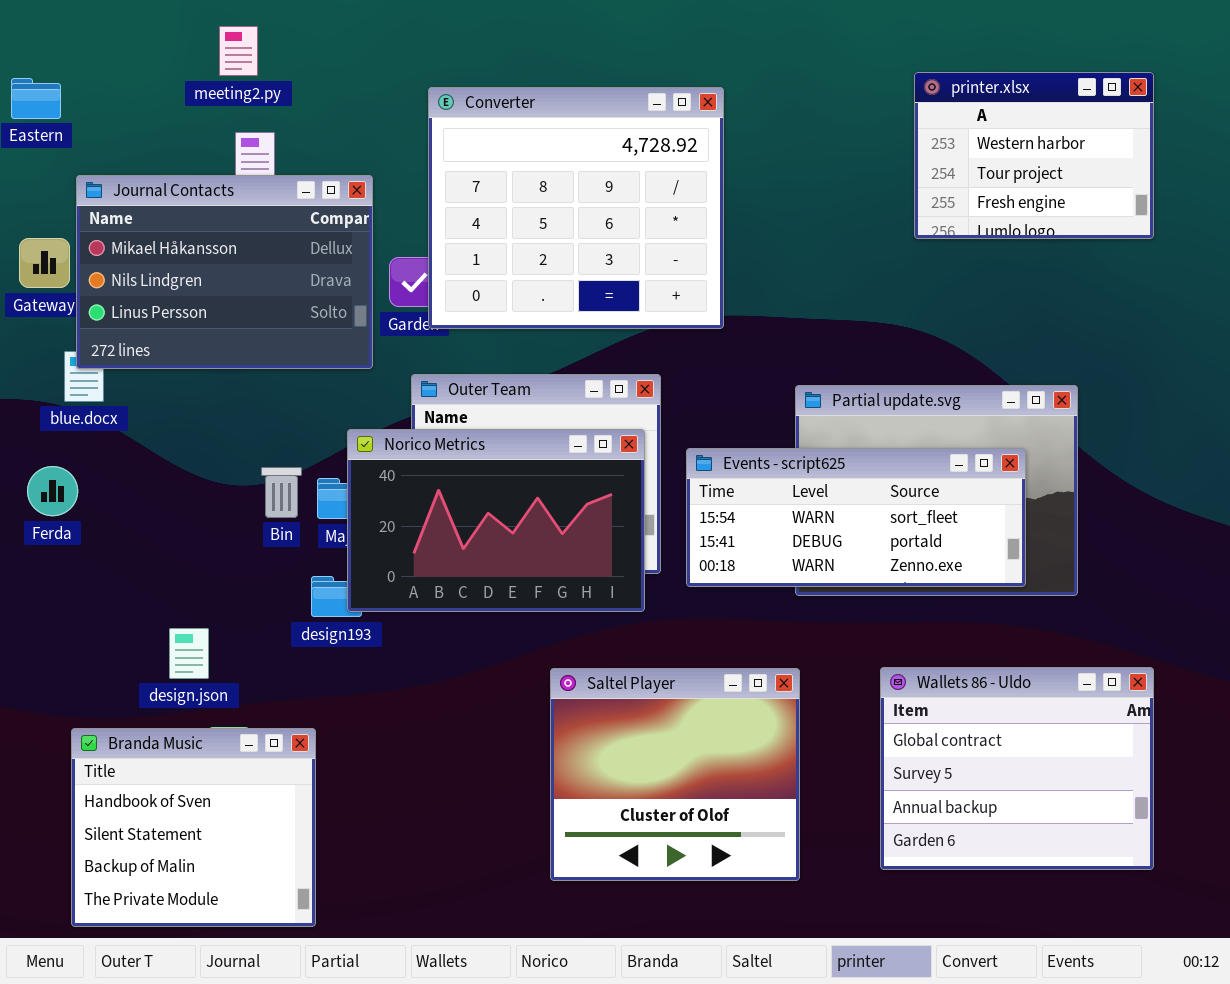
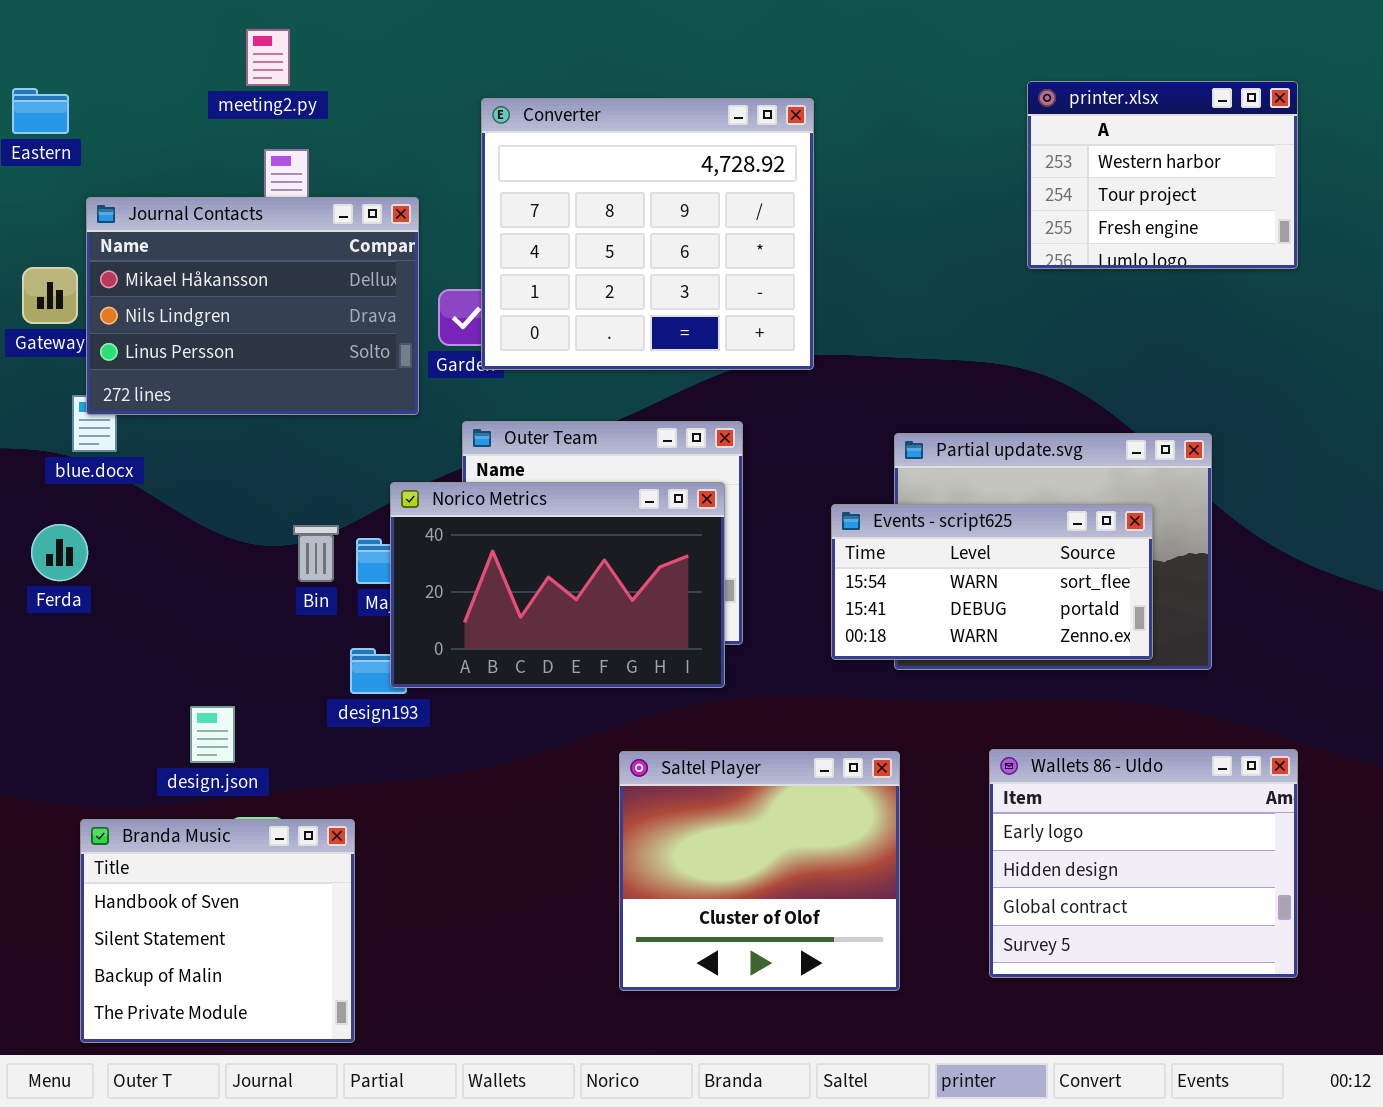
Events - script625: [686,448,1026,587] -> [831,504,1153,660], resized
Wallets 86 - Uldo: [880,667,1154,870] -> [989,749,1298,978], scrolled up 2 rows

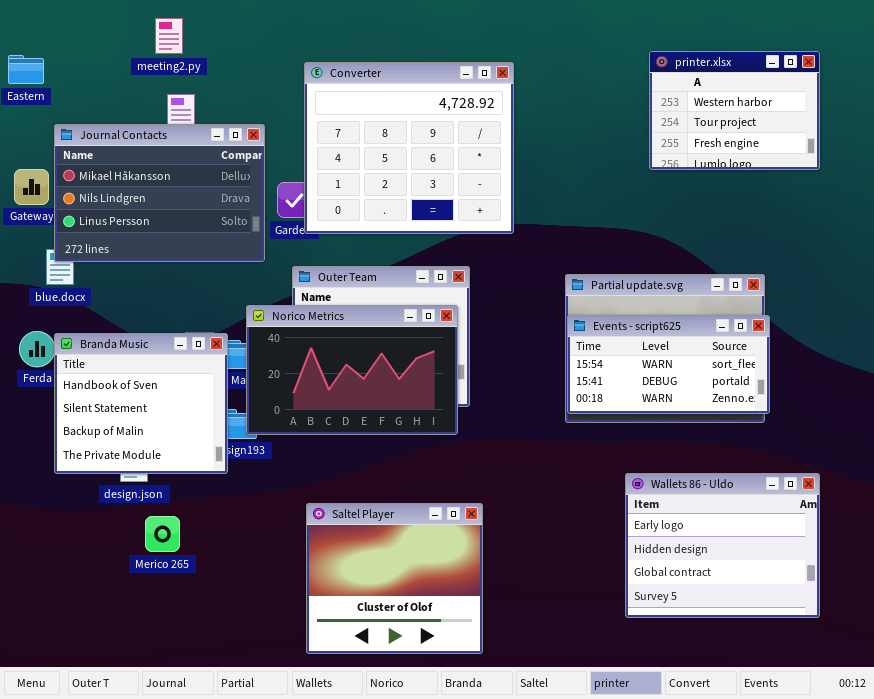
Events - script625: [831,504,1153,660] -> [567,315,770,414], moved
Saltel Player: [619,751,900,991] -> [306,503,483,654], moved
Branda Music: [80,819,355,1043] -> [54,333,228,474], moved

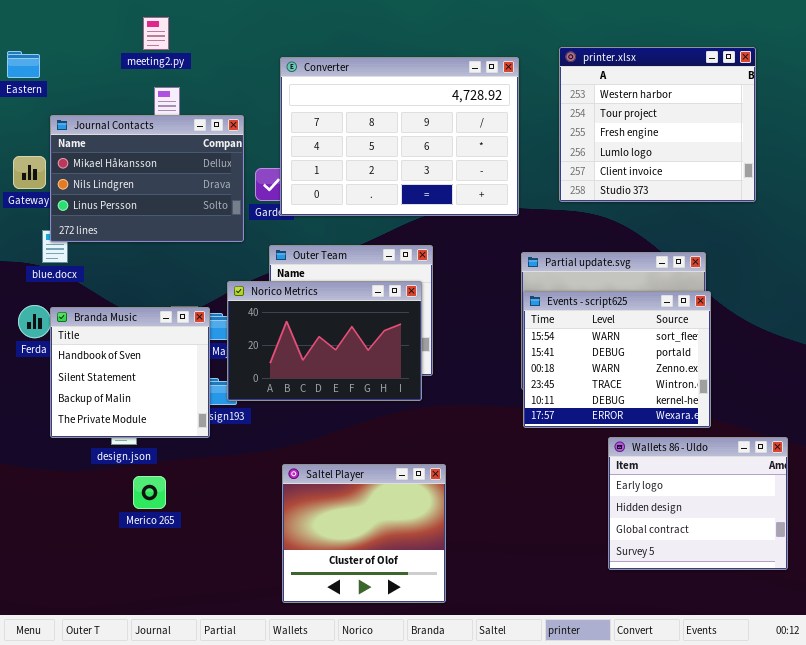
printer.xlsx: [649,51,820,170] -> [559,47,756,202], resized
Converter: [304,62,514,234] -> [280,57,519,216], resized
Events - script625: [567,315,770,414] -> [523,291,711,428], resized
Wallets 86 - Uldo: [625,473,820,618] -> [608,437,788,570], moved

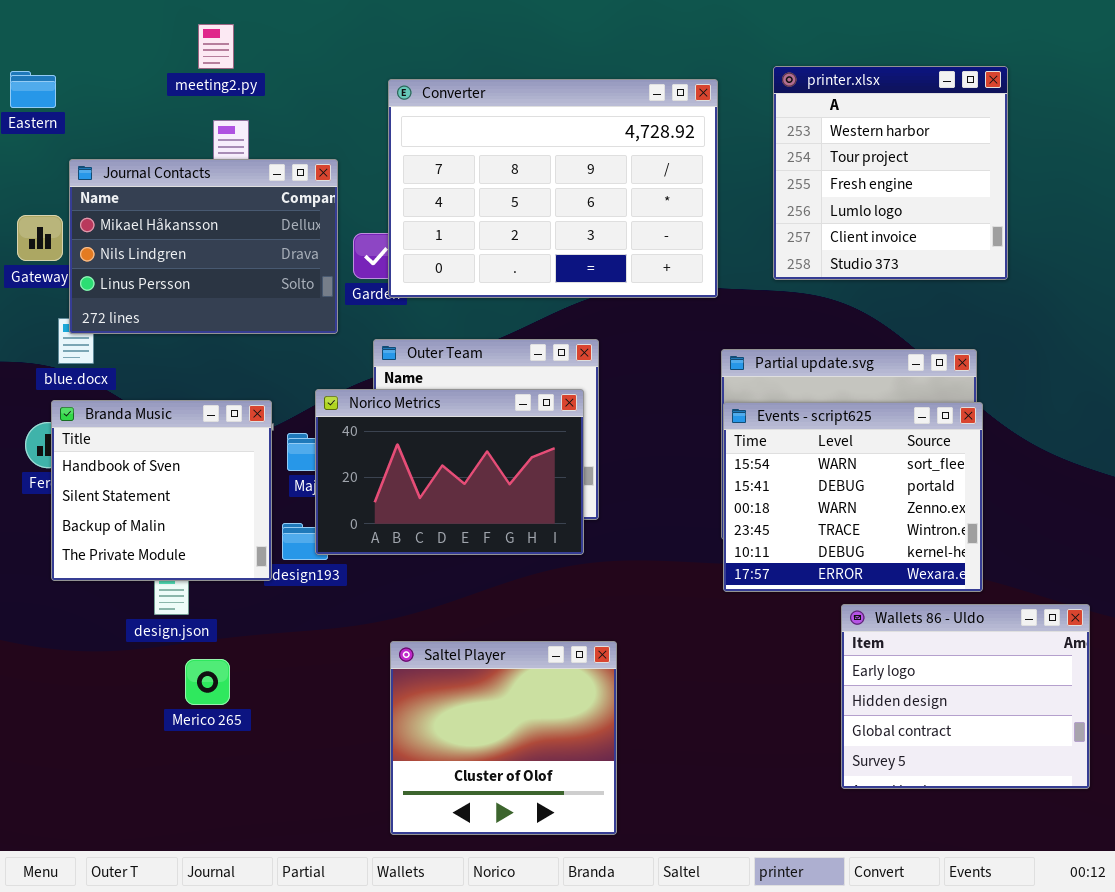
printer.xlsx: [559,47,756,202] -> [773,66,1008,280], resized
Branda Music: [50,307,210,438] -> [51,400,272,581], moved

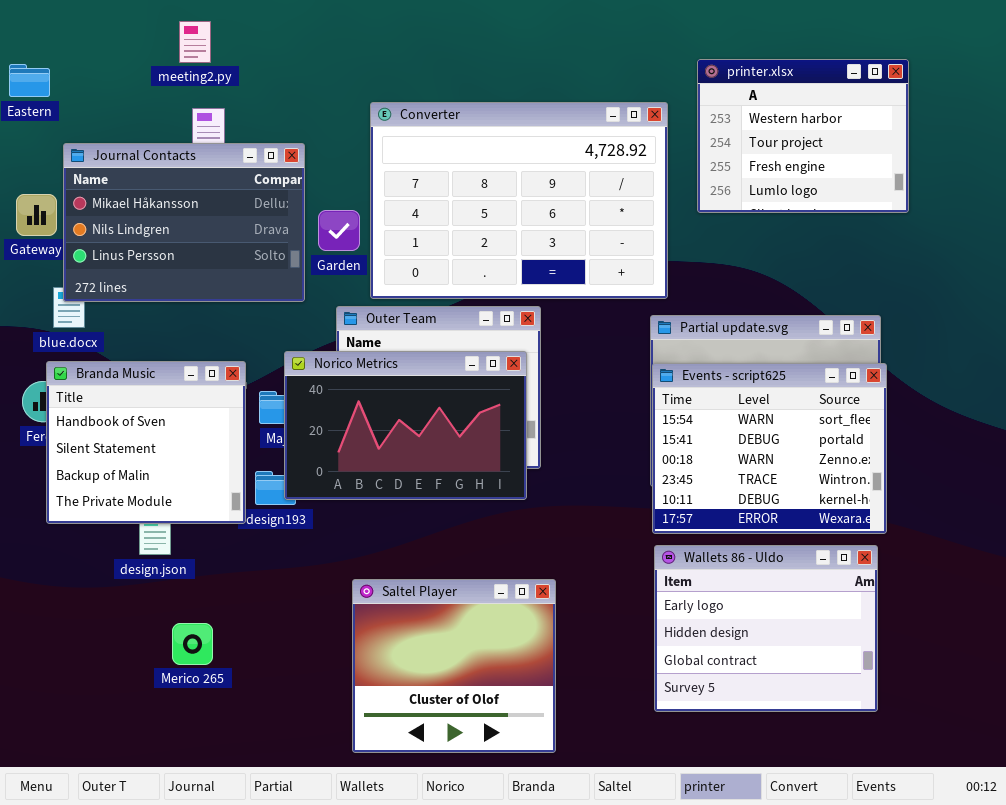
printer.xlsx: [773,66,1008,280] -> [697,59,909,213], resized
Converter: [388,79,718,298] -> [370,102,668,299], moved
Wallets 86 - Uldo: [841,604,1090,789] -> [654,545,878,712], moved
Merico 265: [185,659,230,705] -> [172,623,213,665], moved

